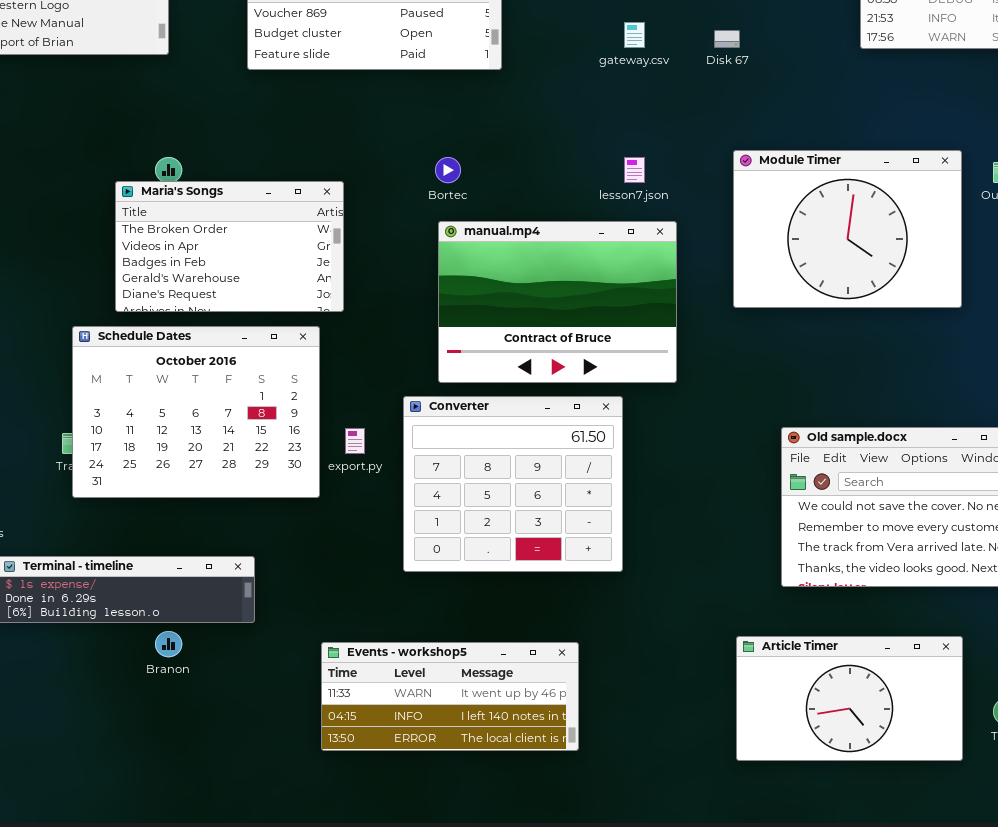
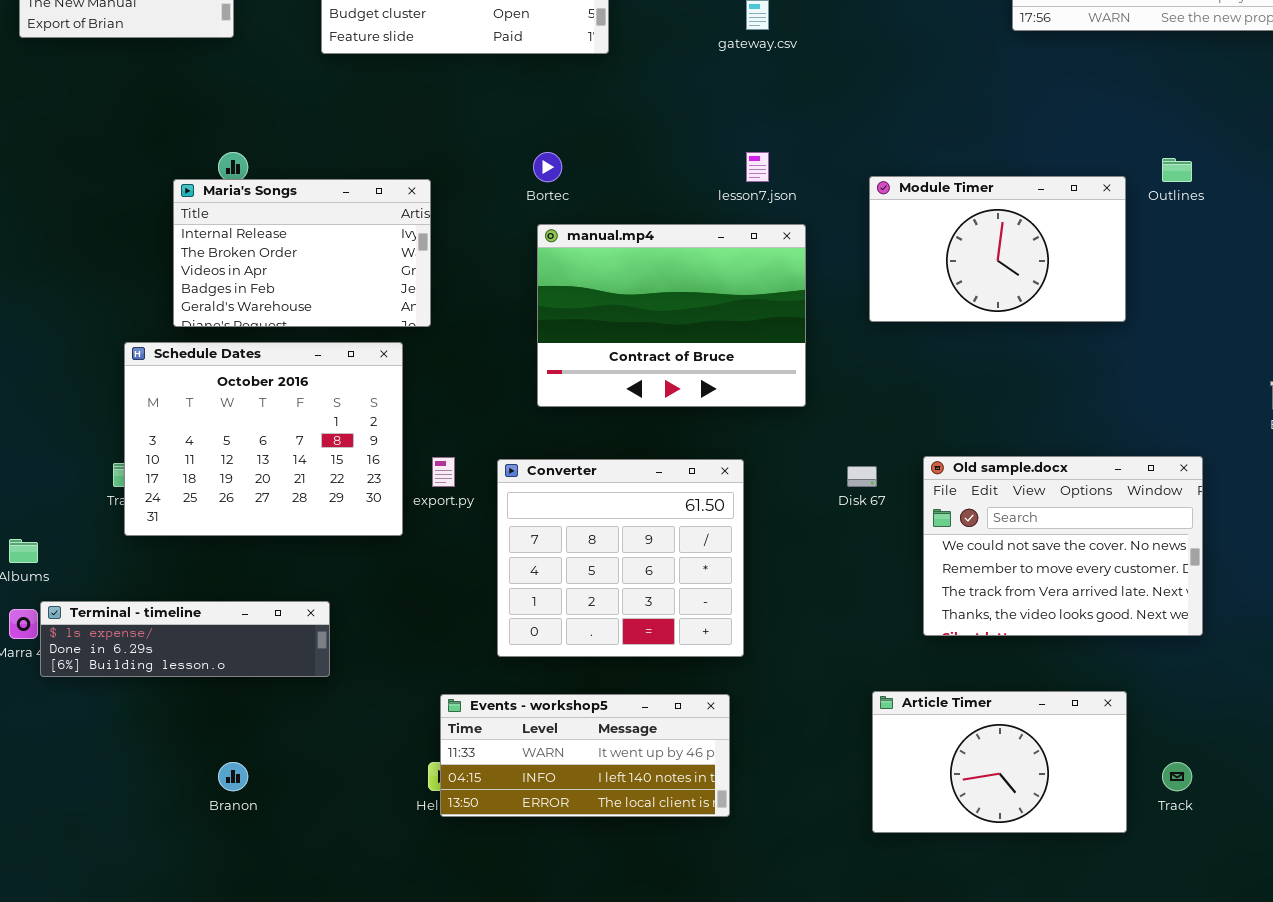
Disk 67: [714,30,740,48] -> [847,466,877,487], moved
Module Timer: [733,150,962,308] -> [869,176,1126,322], resized
Maria's Songs: [115,181,344,312] -> [173,179,431,327], scrolled up 1 row
Converter: [403,396,623,572] -> [497,459,744,657], moved
Branon: [155,631,182,657] -> [218,762,248,791], moved
Events - workshop5: [321,642,579,751] -> [440,694,730,817], moved

